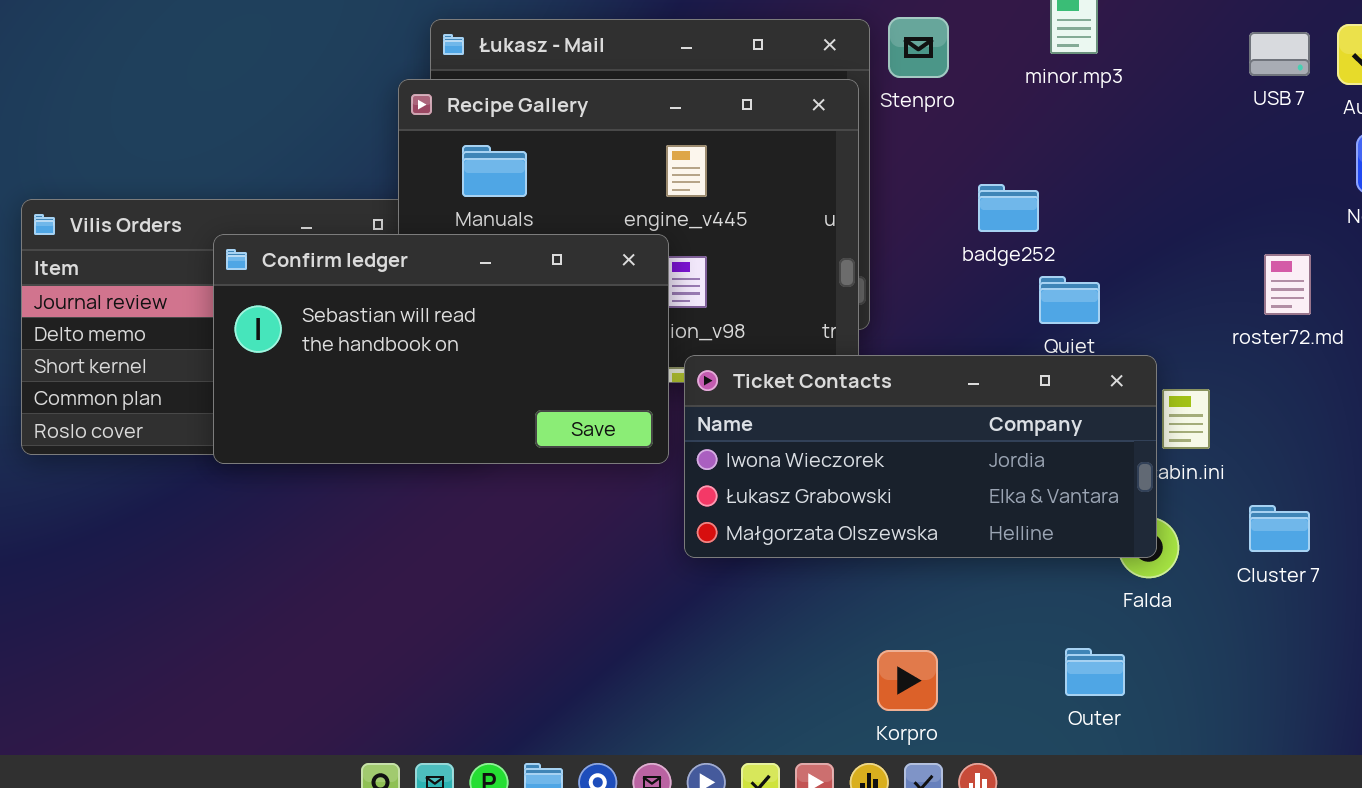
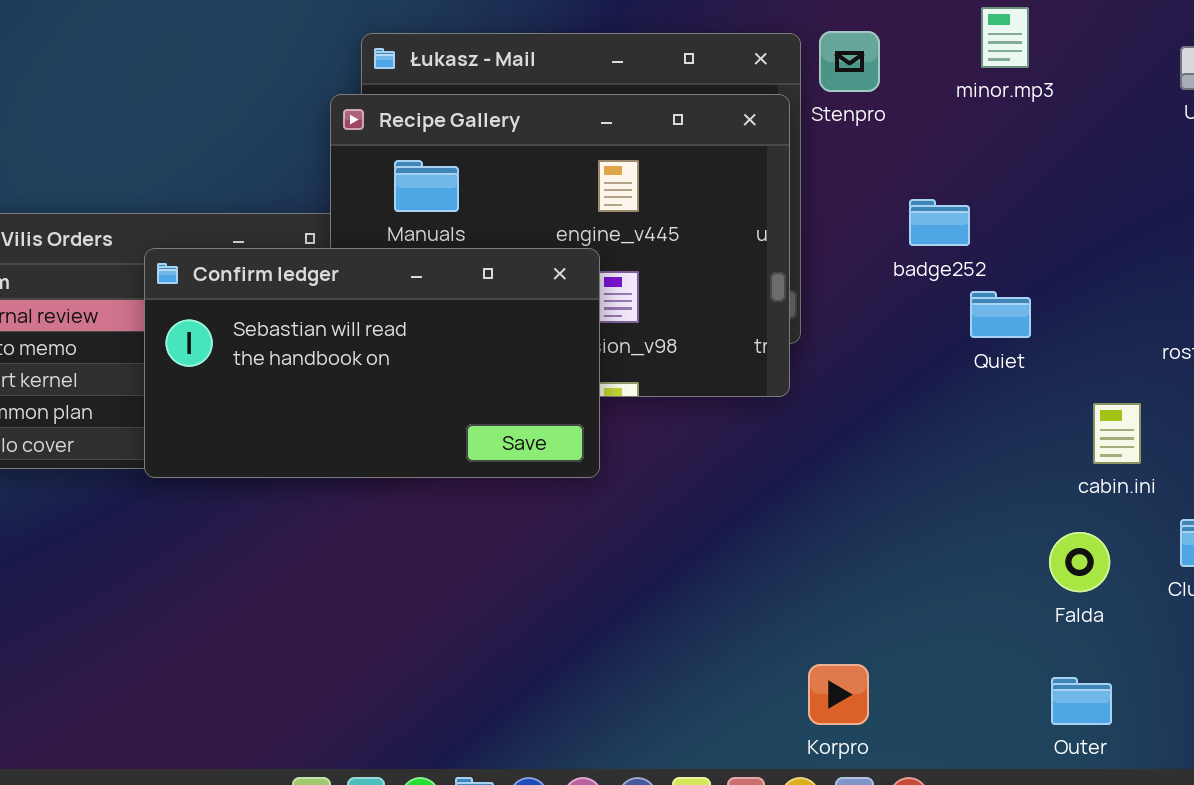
Ticket Contacts: [684,355,1157,558] -> none, closed
Outer: [1065,648,1125,696] -> [1051,677,1112,725], moved

